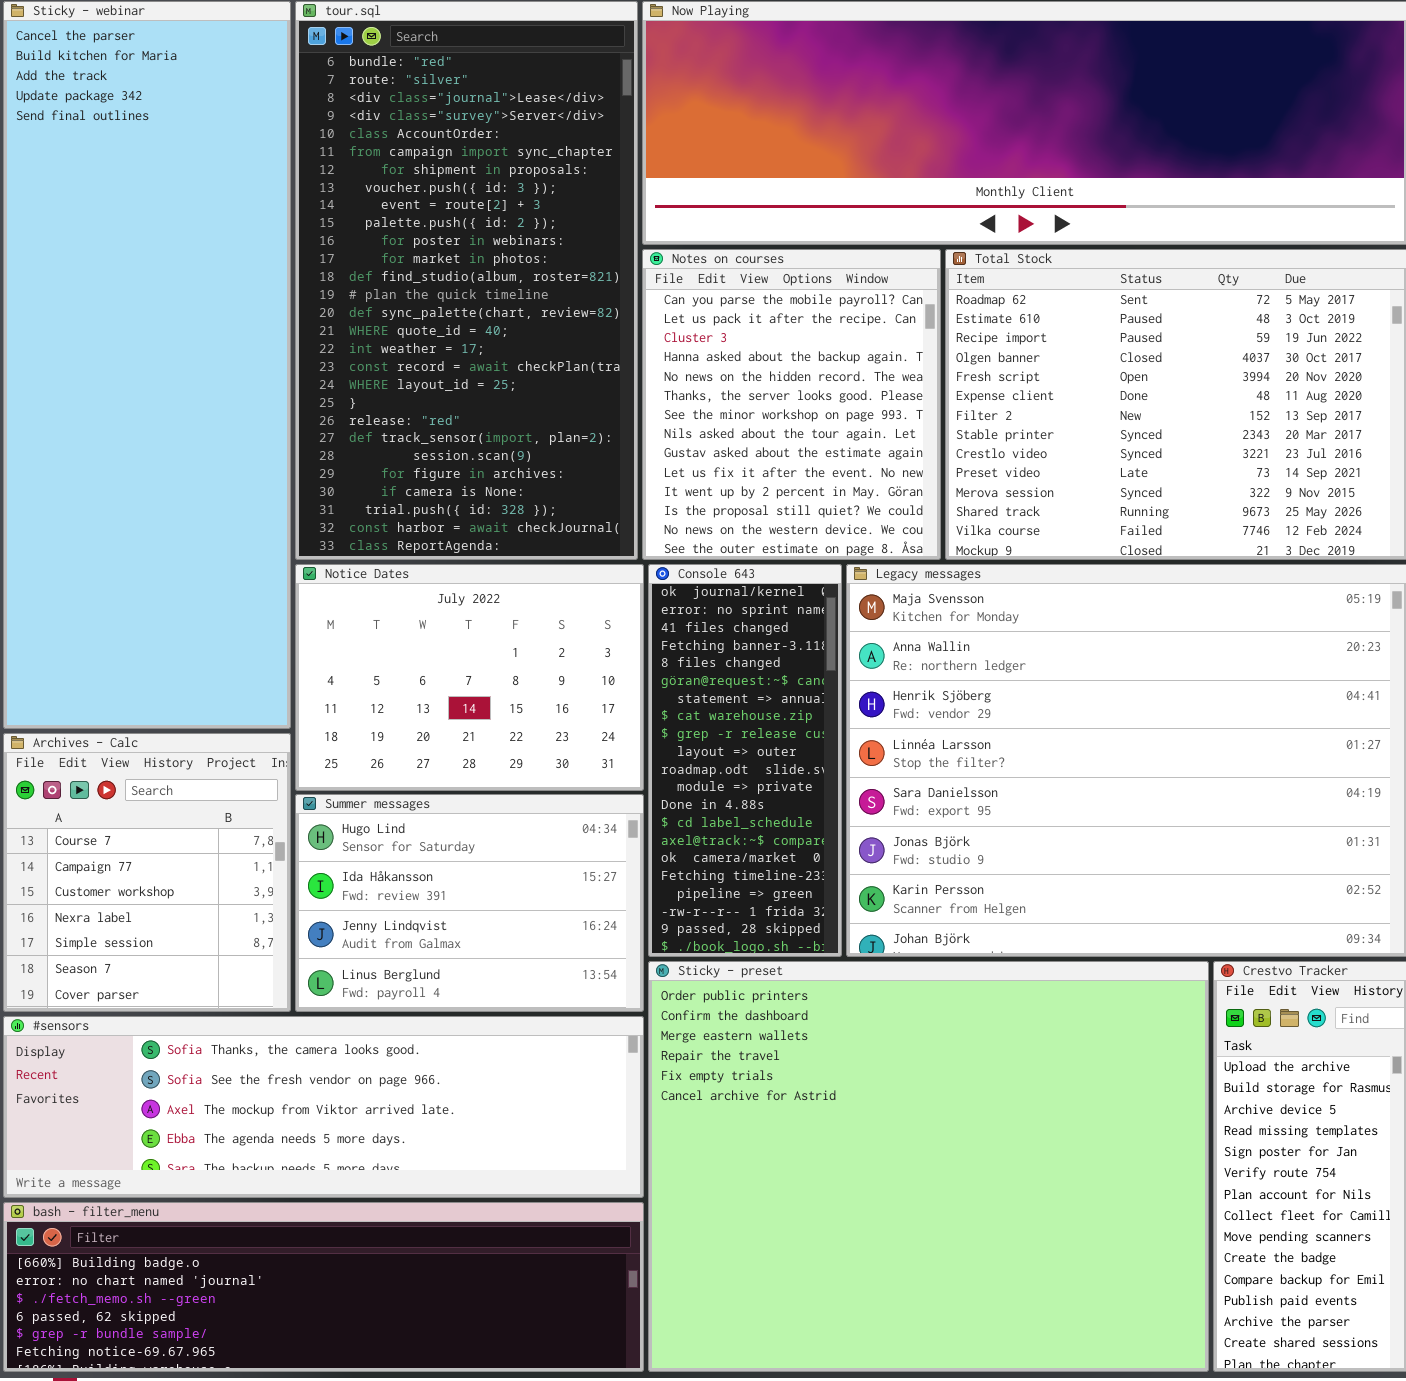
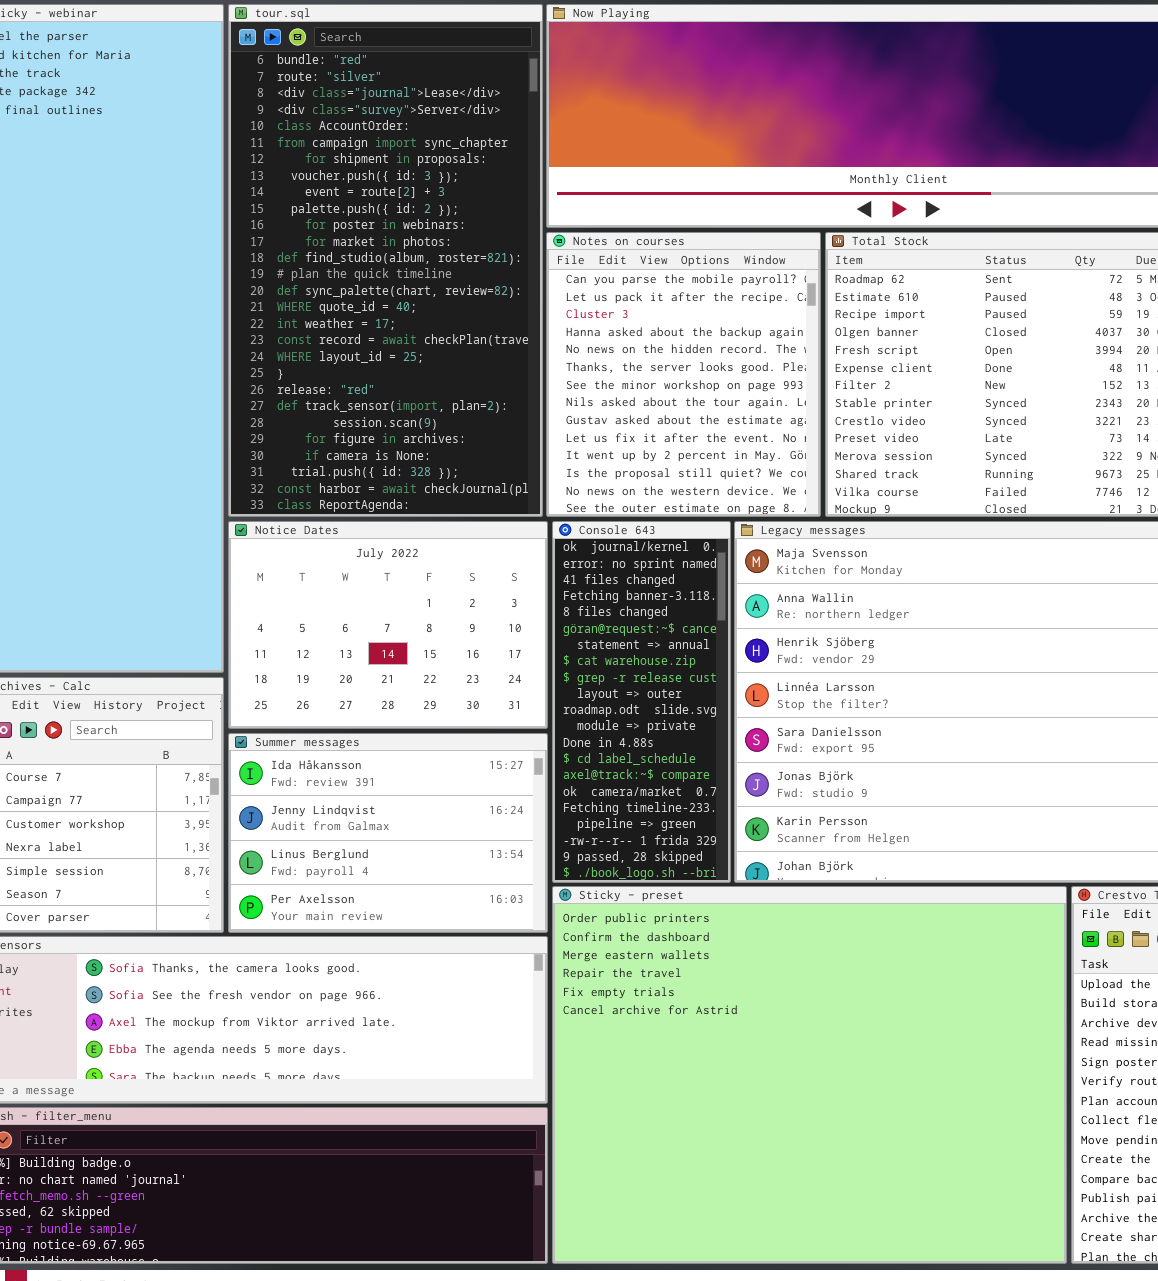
Summer messages: [295,794,644,1012] -> [228,733,548,933], scrolled down 1 row

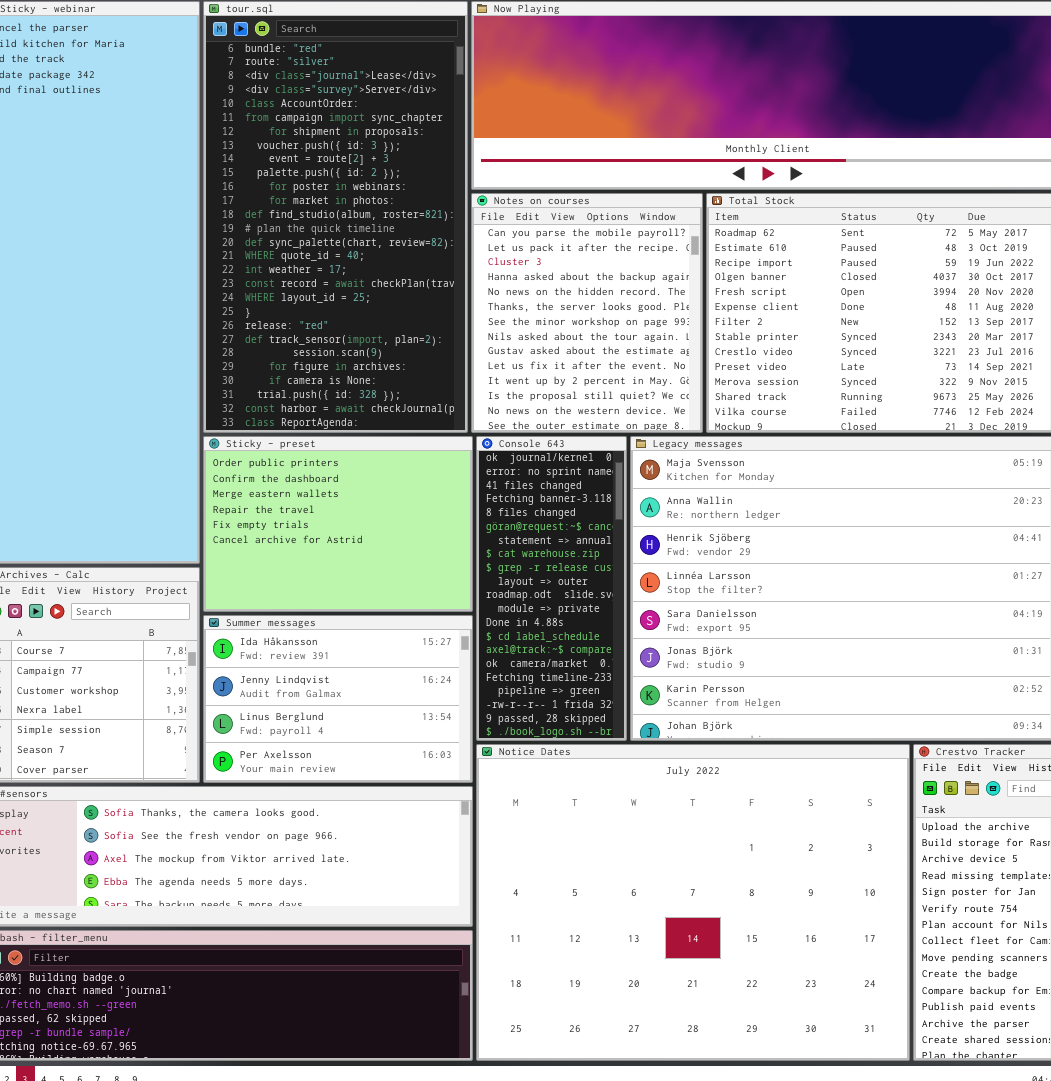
Notice Dates: [228,521,548,729] -> [476,744,910,1061], moved, resized
Sticky - preset: [552,886,1067,1264] -> [203,436,473,612], moved, resized

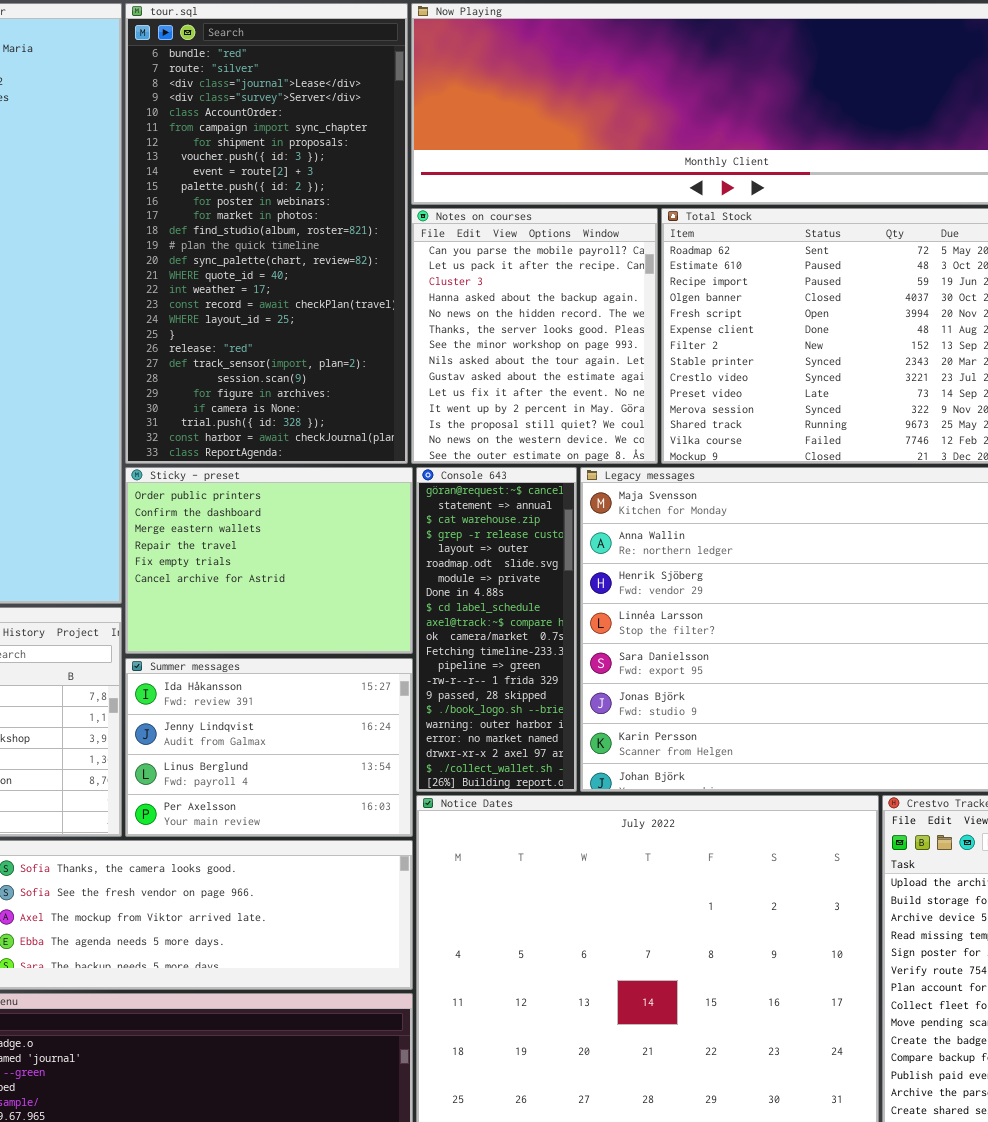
Console 643: [476,436,627,741] -> [416,467,577,792], scrolled down 5 rows

